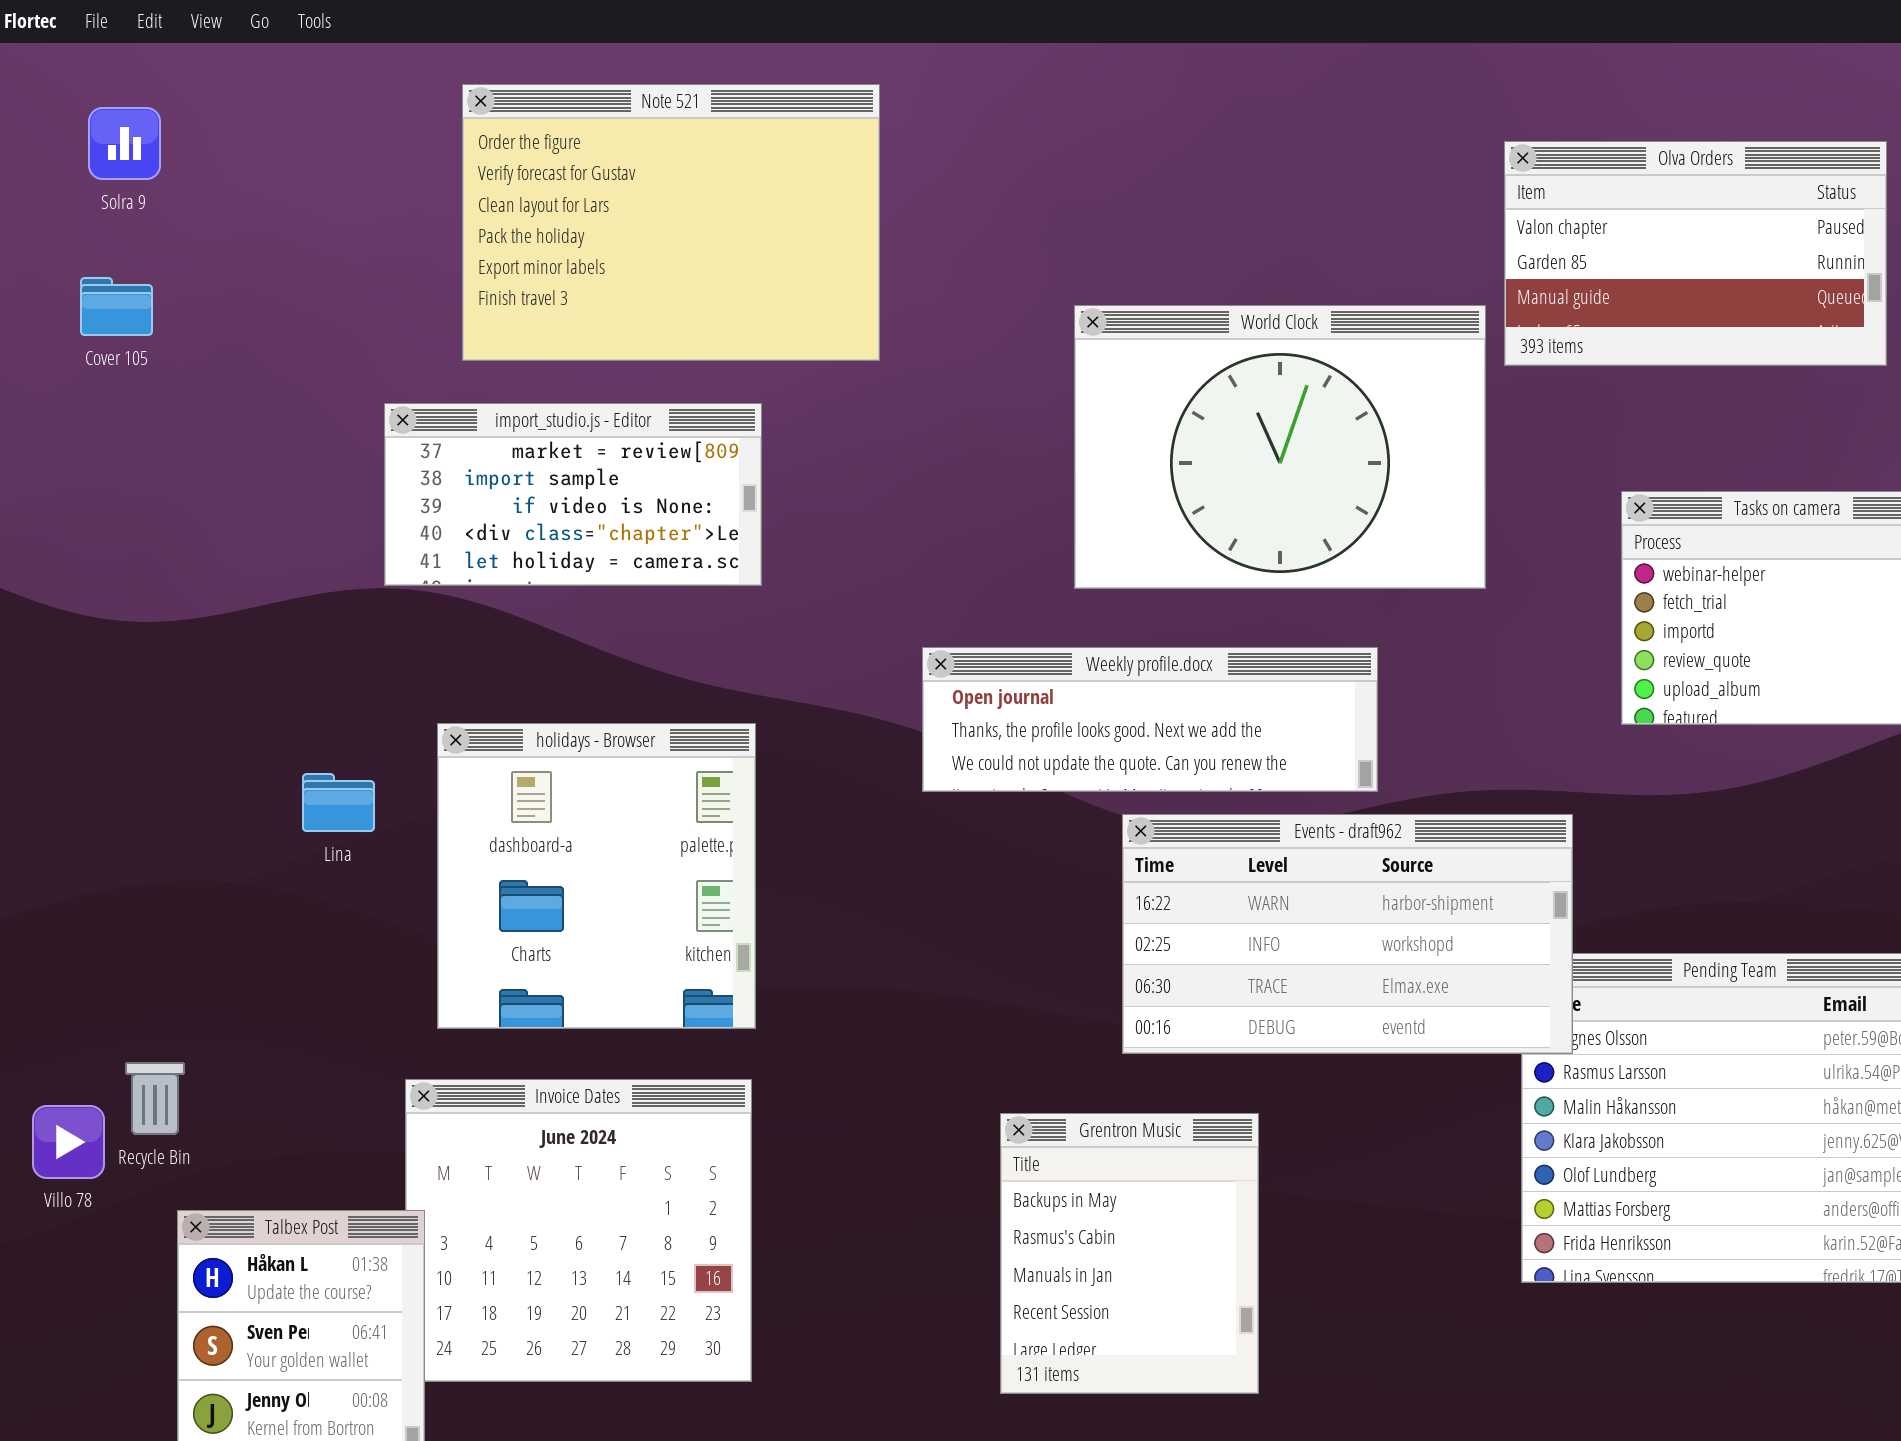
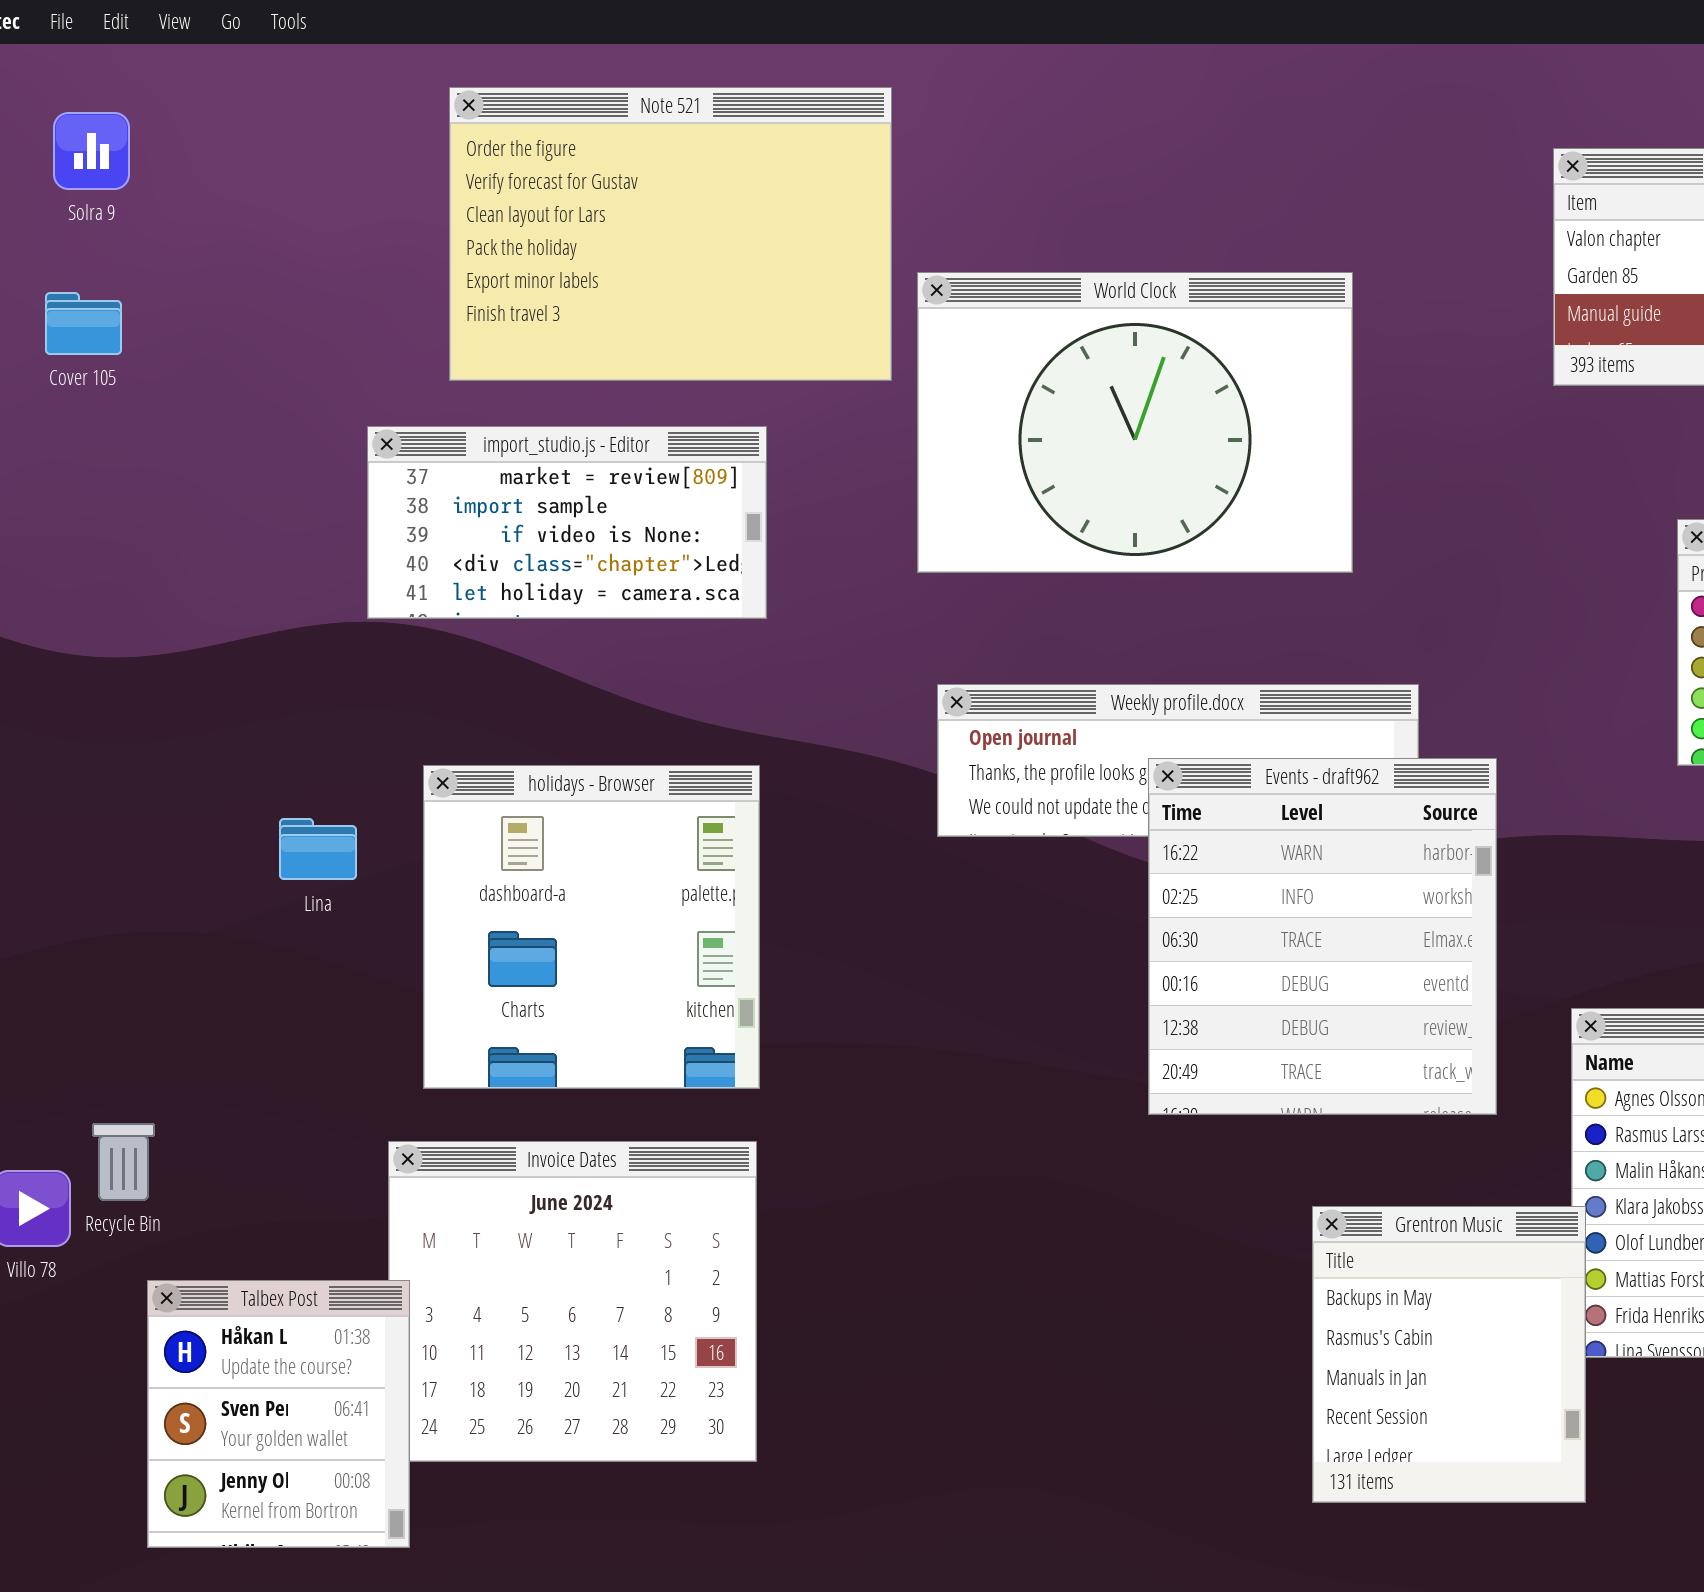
World Clock: [1074,305,1486,589] -> [917,272,1353,573], moved
Events - draft962: [1122,814,1573,1054] -> [1148,758,1497,1115], resized
Grentron Music: [1000,1113,1259,1394] -> [1312,1206,1586,1503], moved

